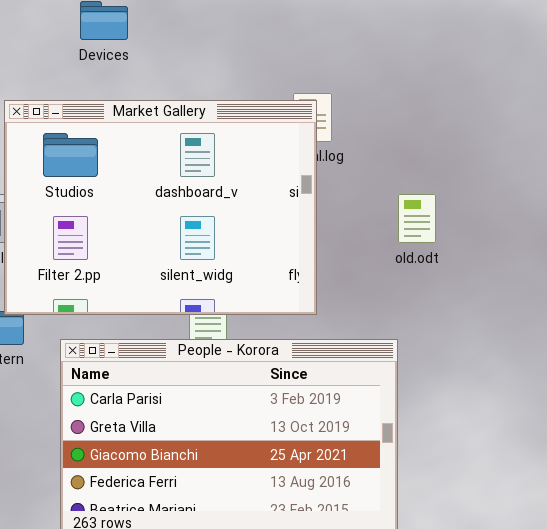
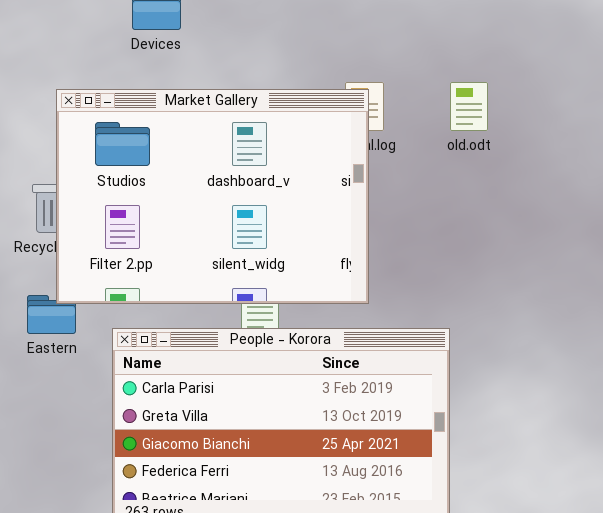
old.odt: [398,194,436,243] -> [450,82,488,131], moved

